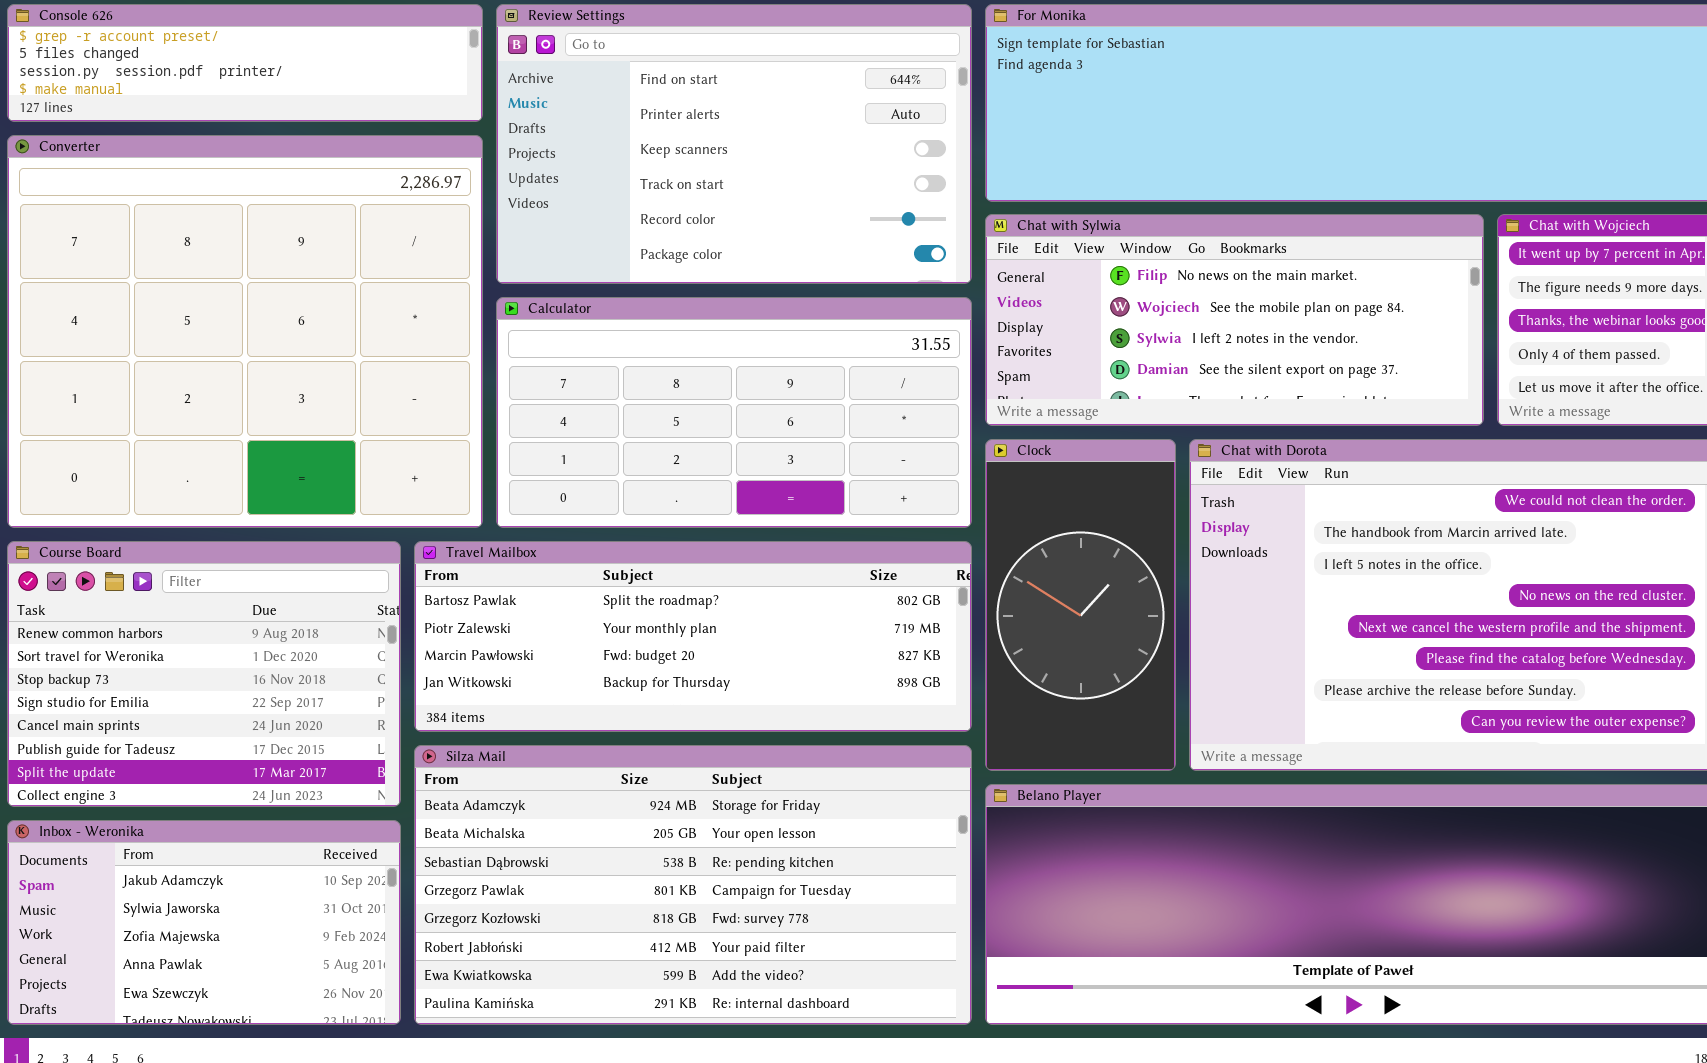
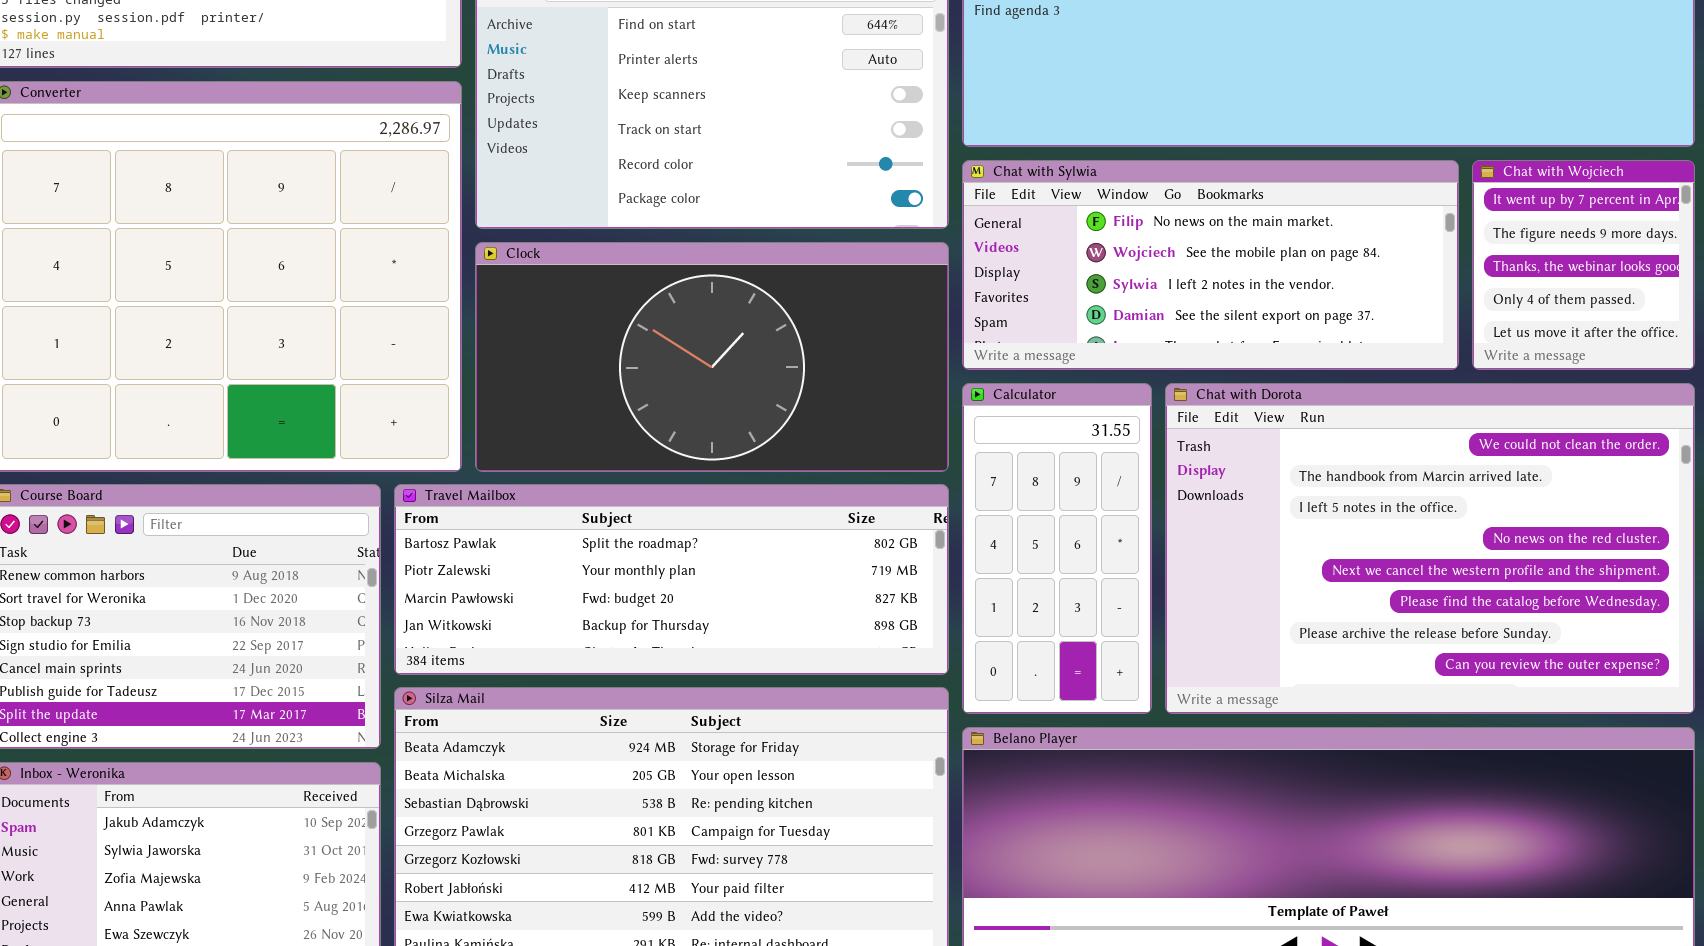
Calculator: [496,297,972,528] -> [962,383,1152,714], moved, resized
Clock: [985,439,1176,771] -> [475,242,949,472], moved, resized

